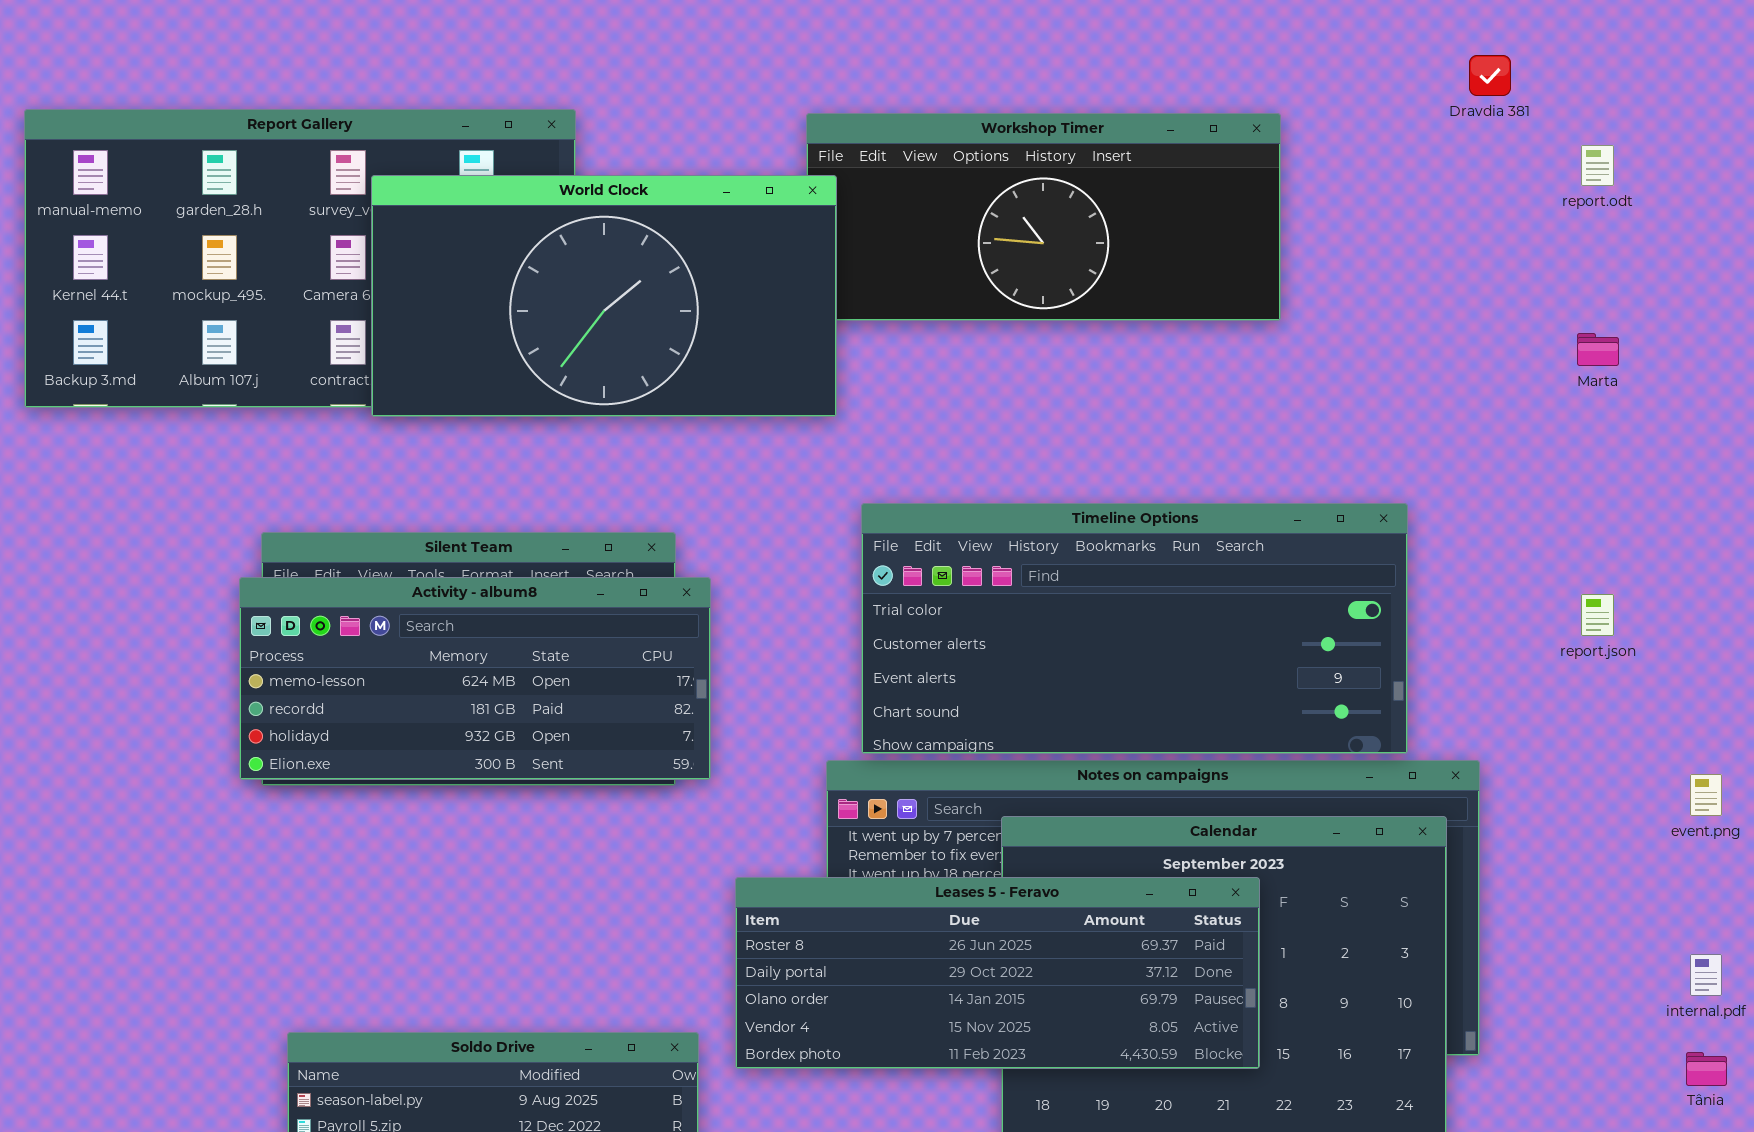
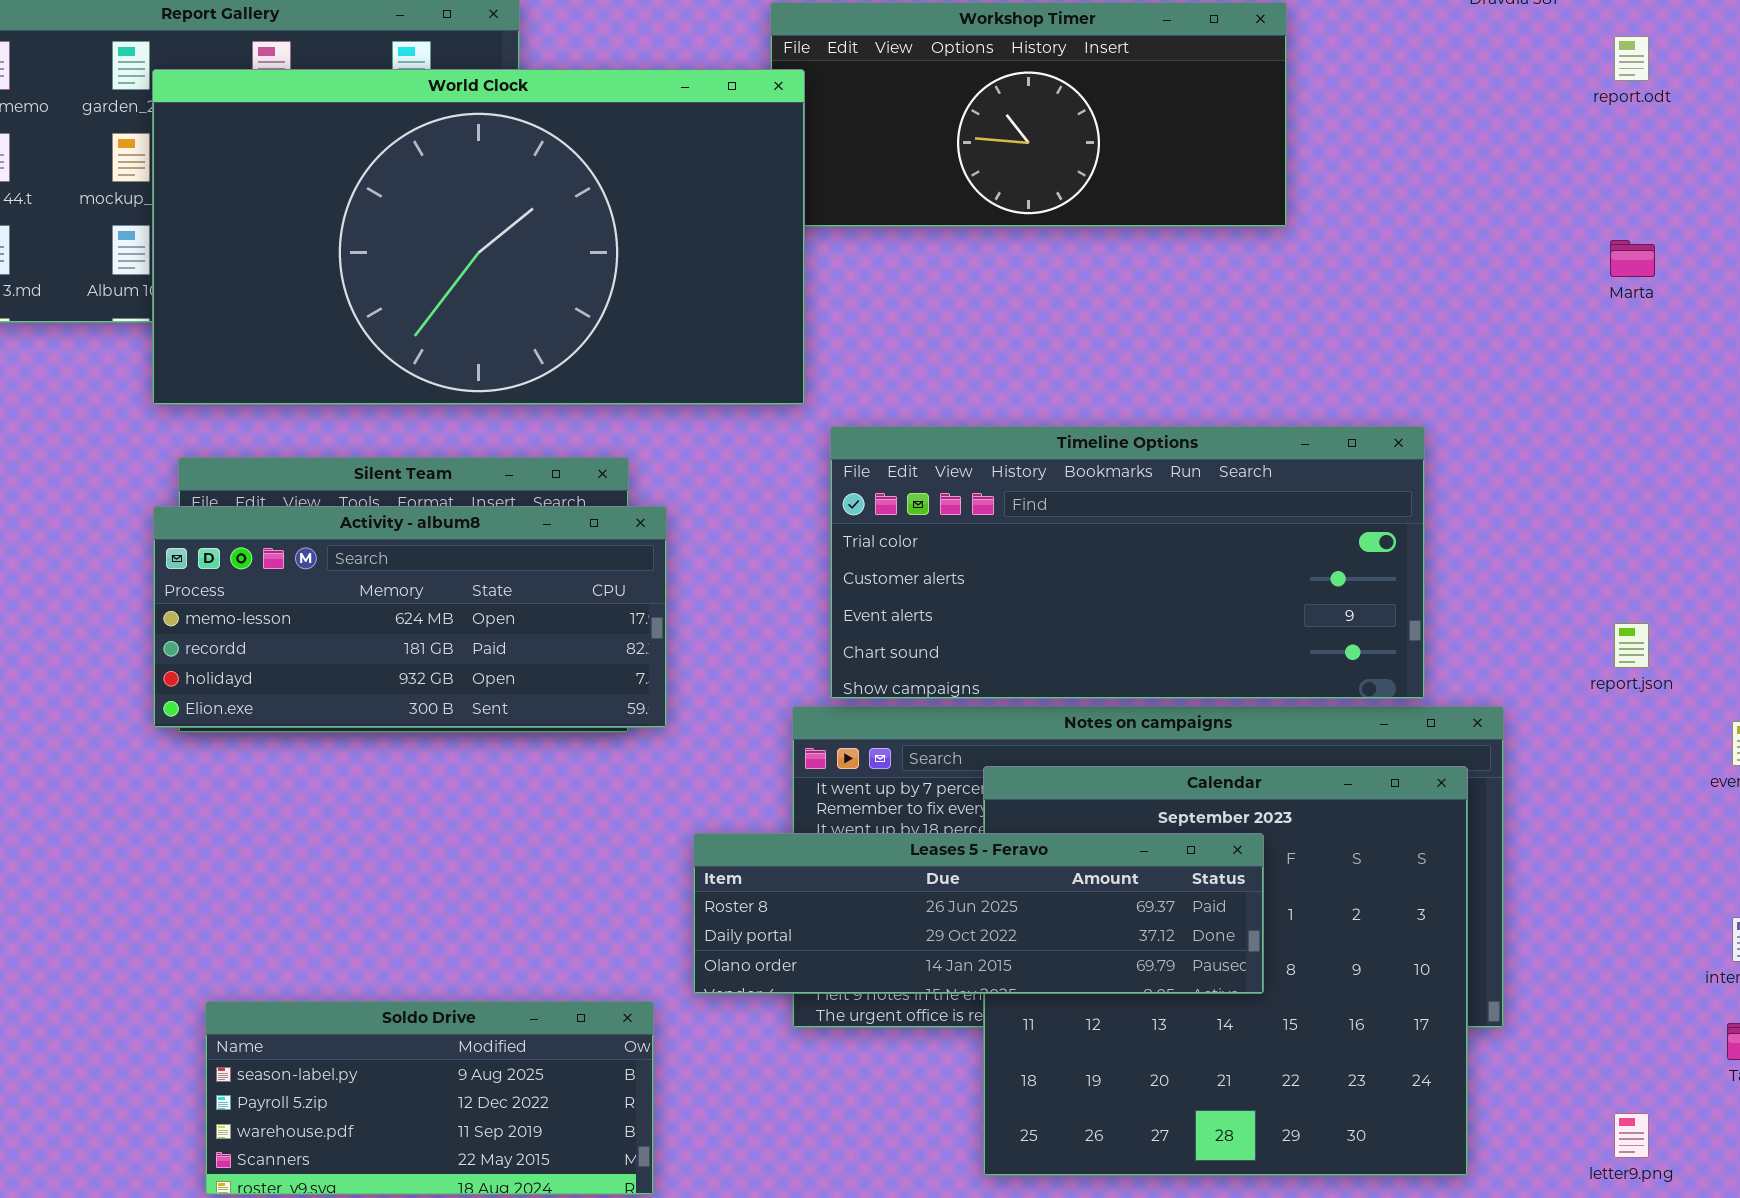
World Clock: [371,175,837,417] -> [152,69,805,405], resized
report.json: [1581,594,1614,636] -> [1614,623,1649,668], moved
Leases 5 - Feravo: [735,877,1260,1069] -> [693,833,1264,994], resized

